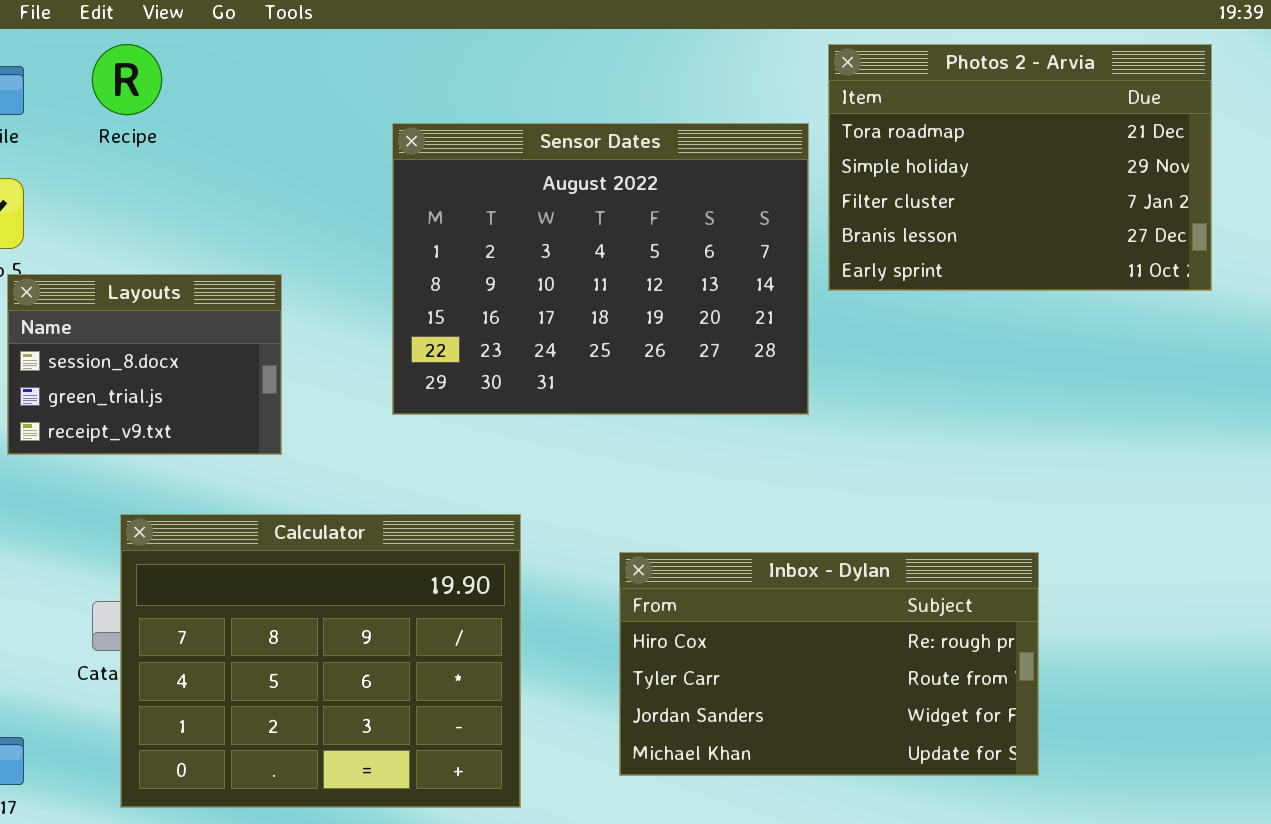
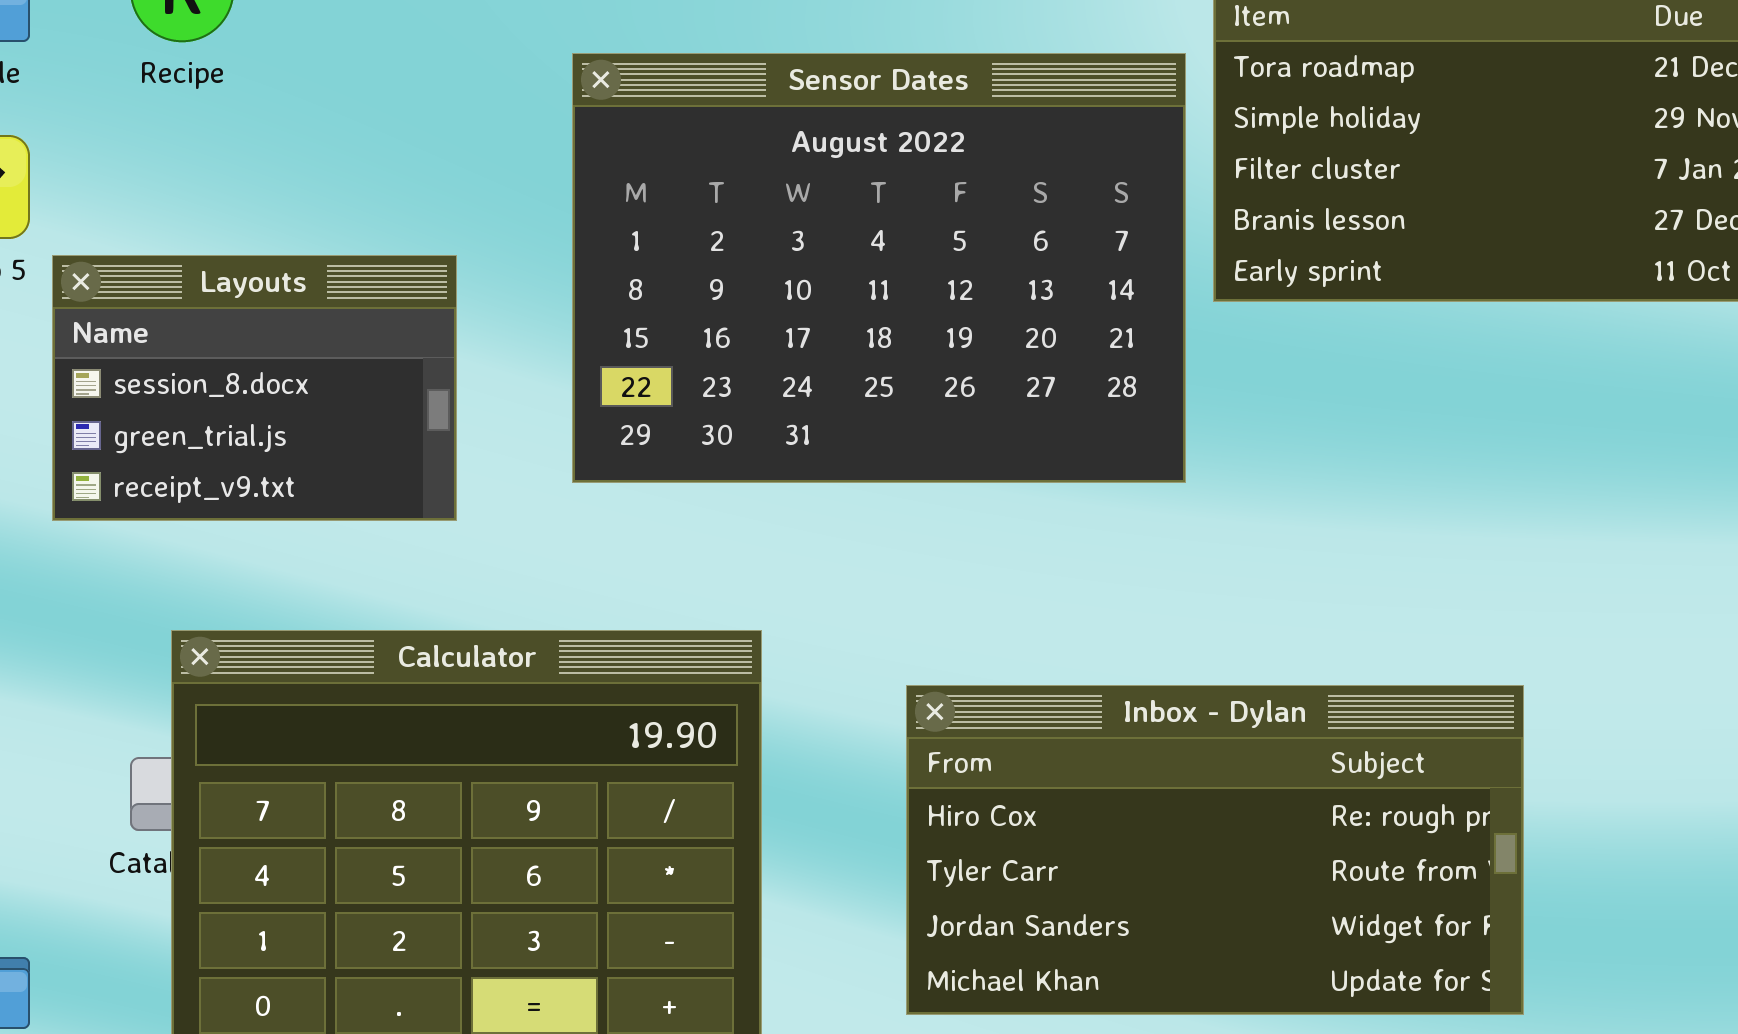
Layouts: [7,274,282,455] -> [52,255,457,521], moved

